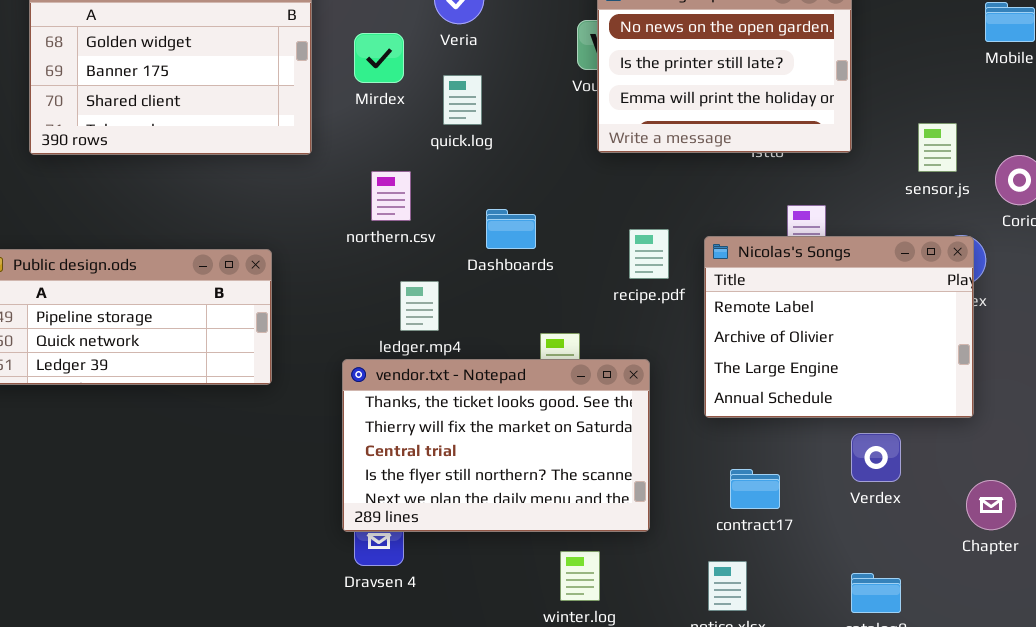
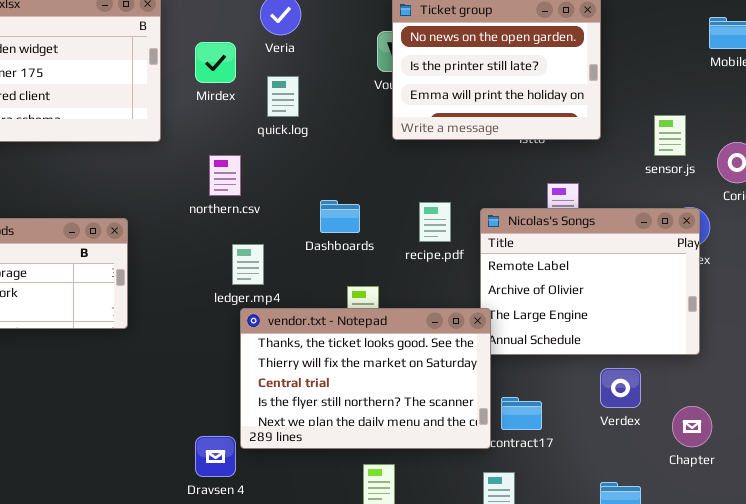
Dashboards: [486,209,536,249] -> [320,200,360,233], moved
vendor.txt - Notepad: [342,359,650,532] -> [240,308,491,449], moved
Chapter: [966,480,1016,530] -> [672,406,712,447], moved

